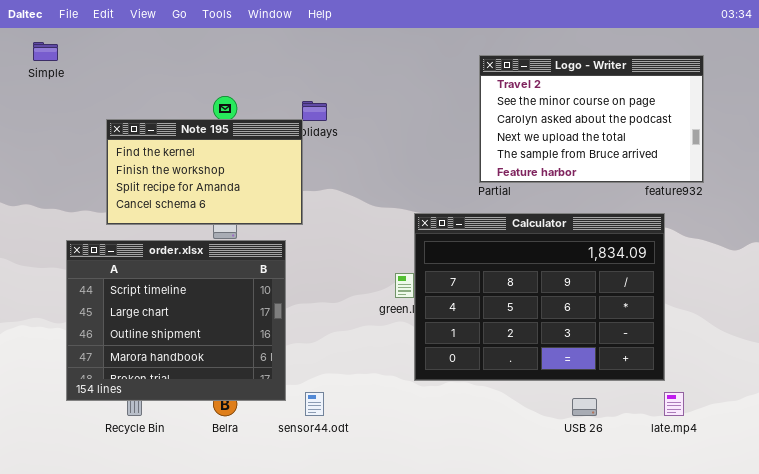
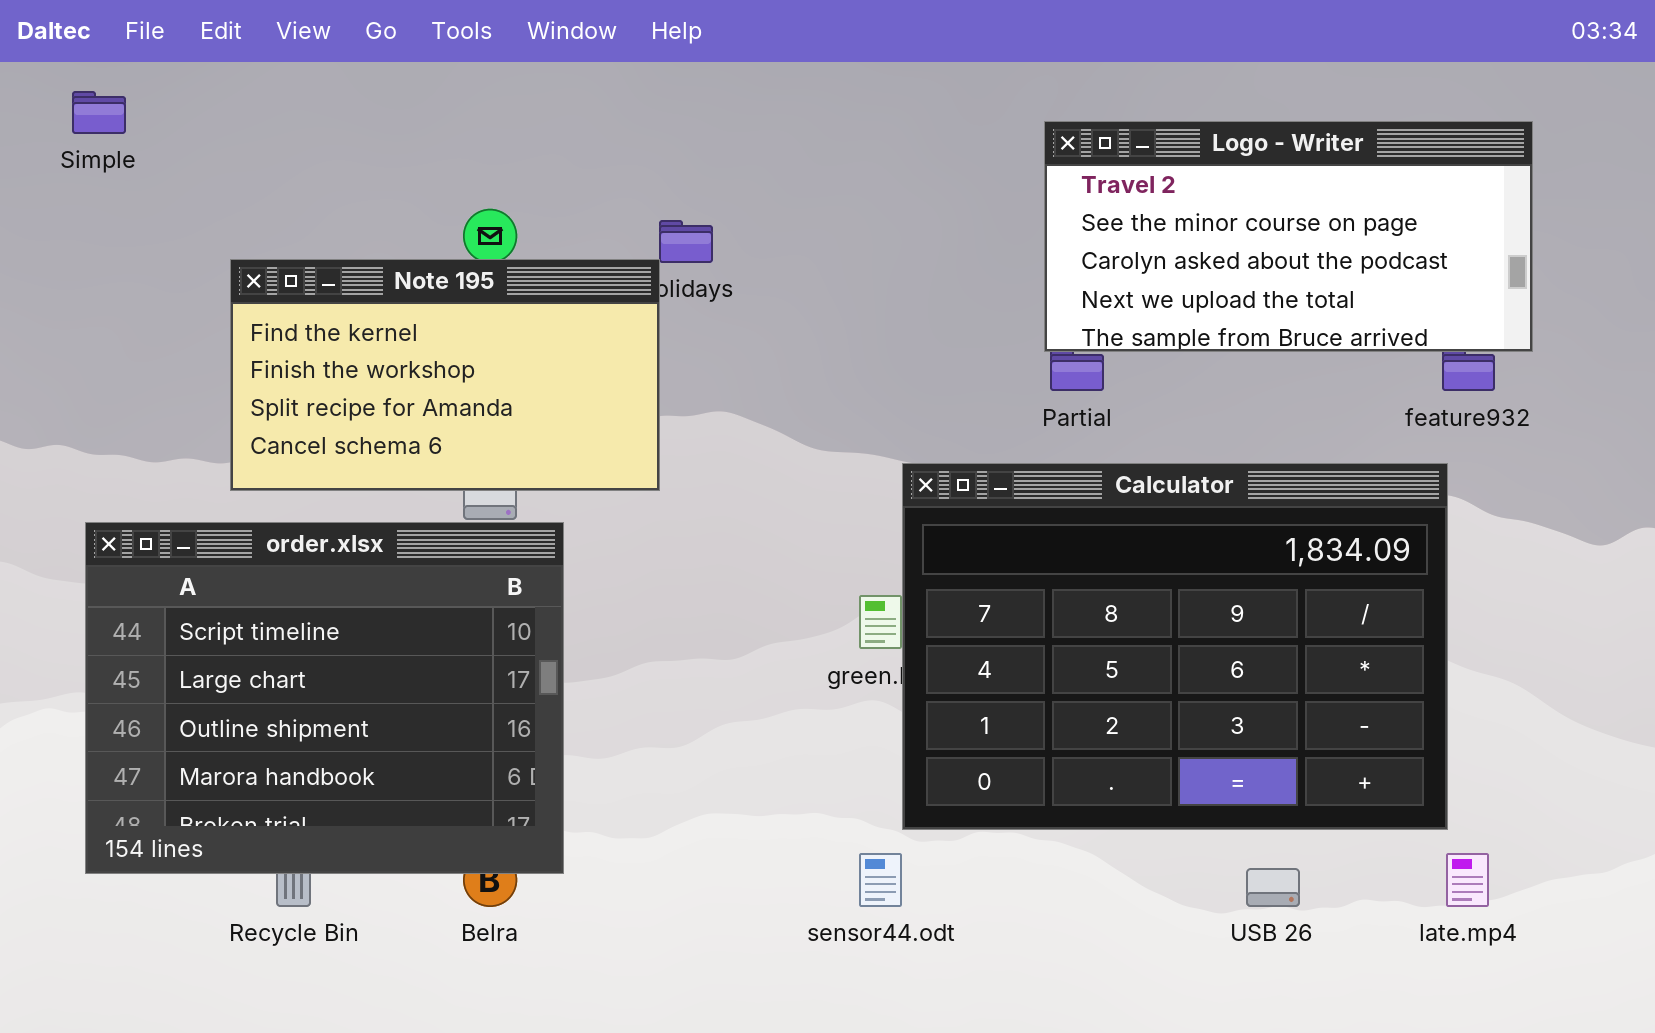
Logo - Writer: [479,55,704,183] -> [1044,121,1533,352], resized
order.xlsx: [66,240,286,401] -> [85,522,564,874], moved
sensor44.odt: [305,392,324,416] -> [859,853,902,907], moved

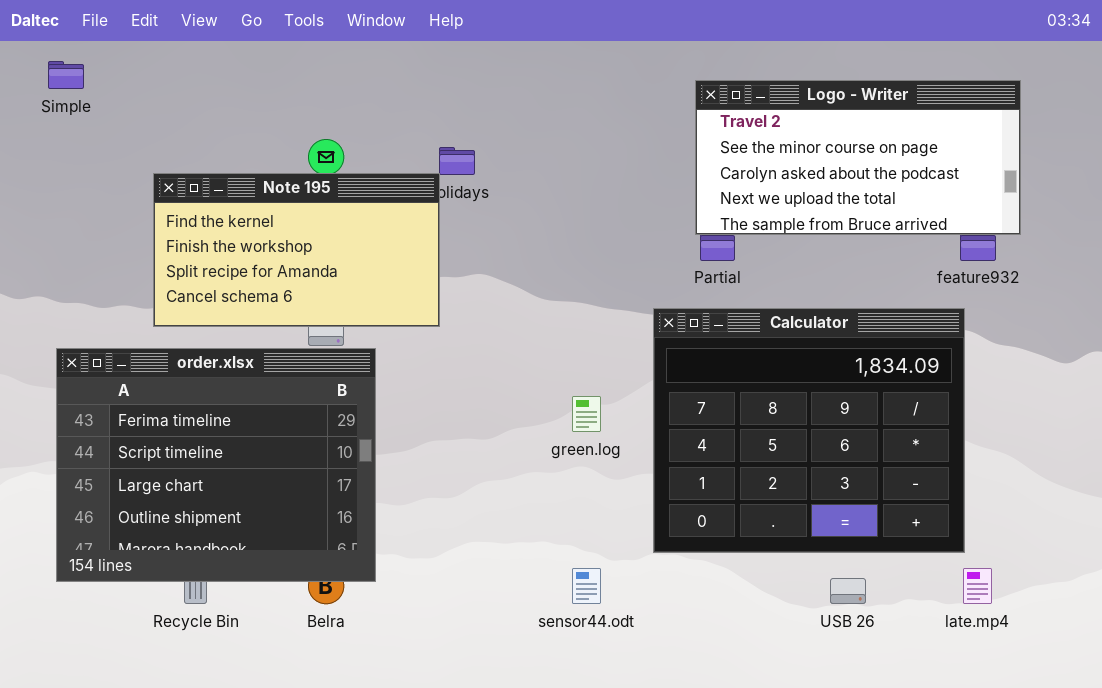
Calculator: [902,463,1448,830] -> [653,308,965,553], resized
order.xlsx: [85,522,564,874] -> [56,348,376,582], scrolled up 1 row

